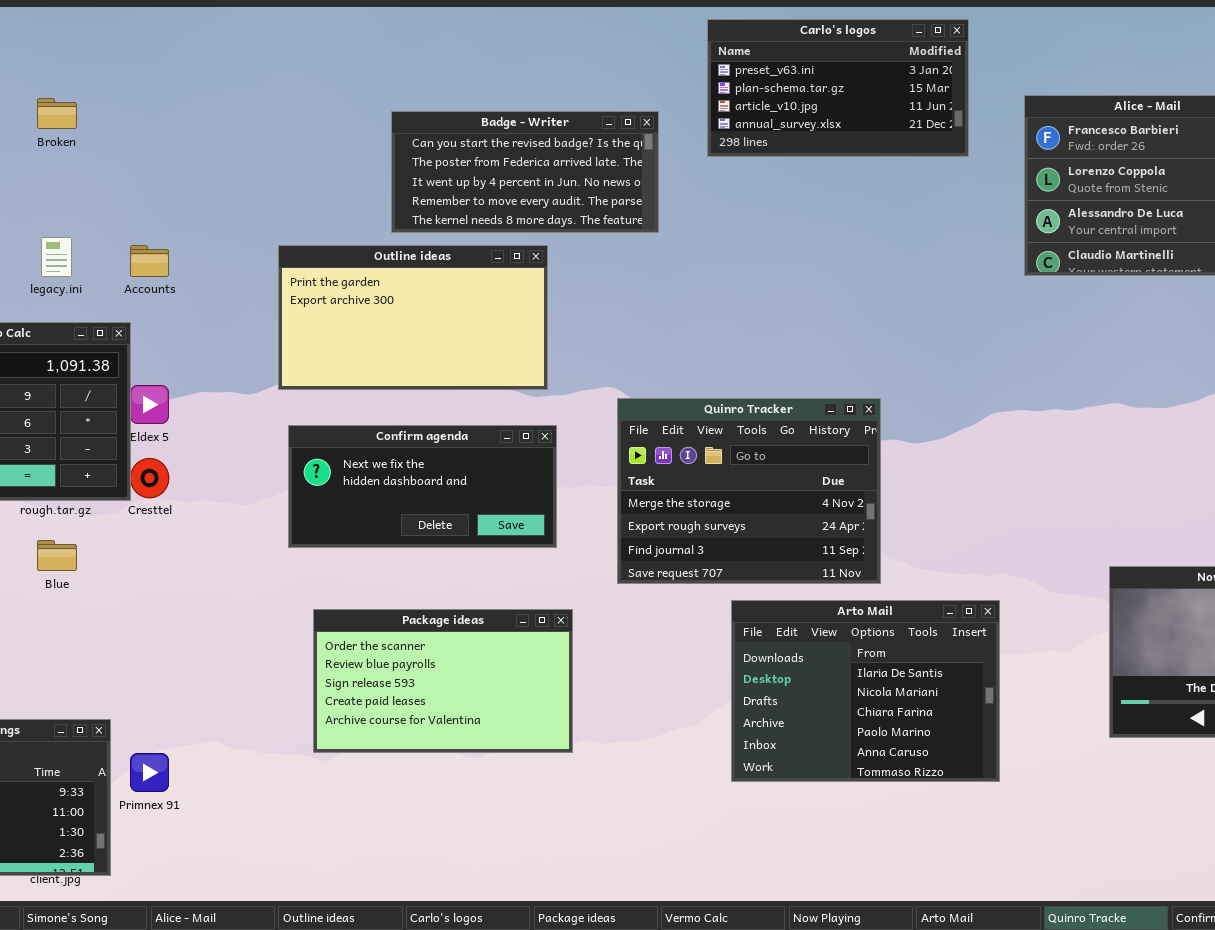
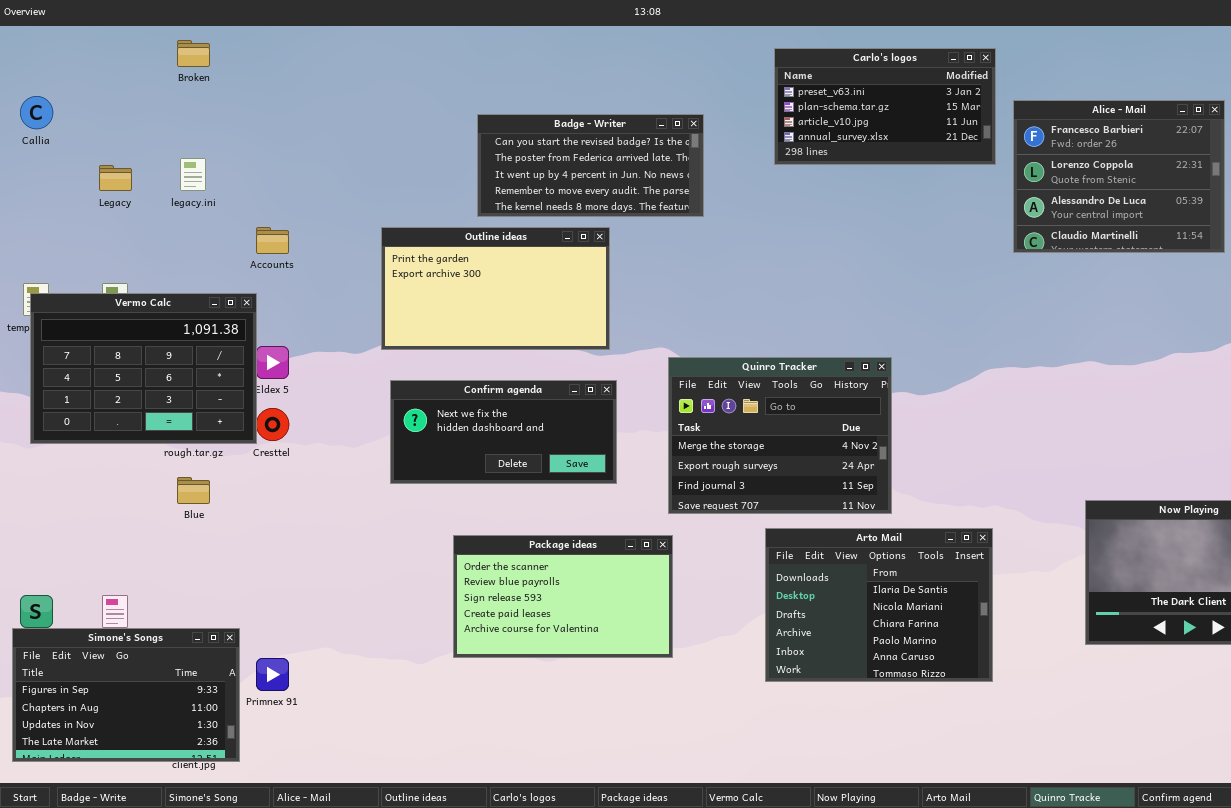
Carlo's logos: [707,19,969,157] -> [774,48,996,165], moved
Broken: [37,98,77,129] -> [177,40,210,67], moved
legacy.ini: [41,237,72,277] -> [180,158,206,191], moved
Package ideas: [313,609,573,753] -> [453,535,673,658], moved

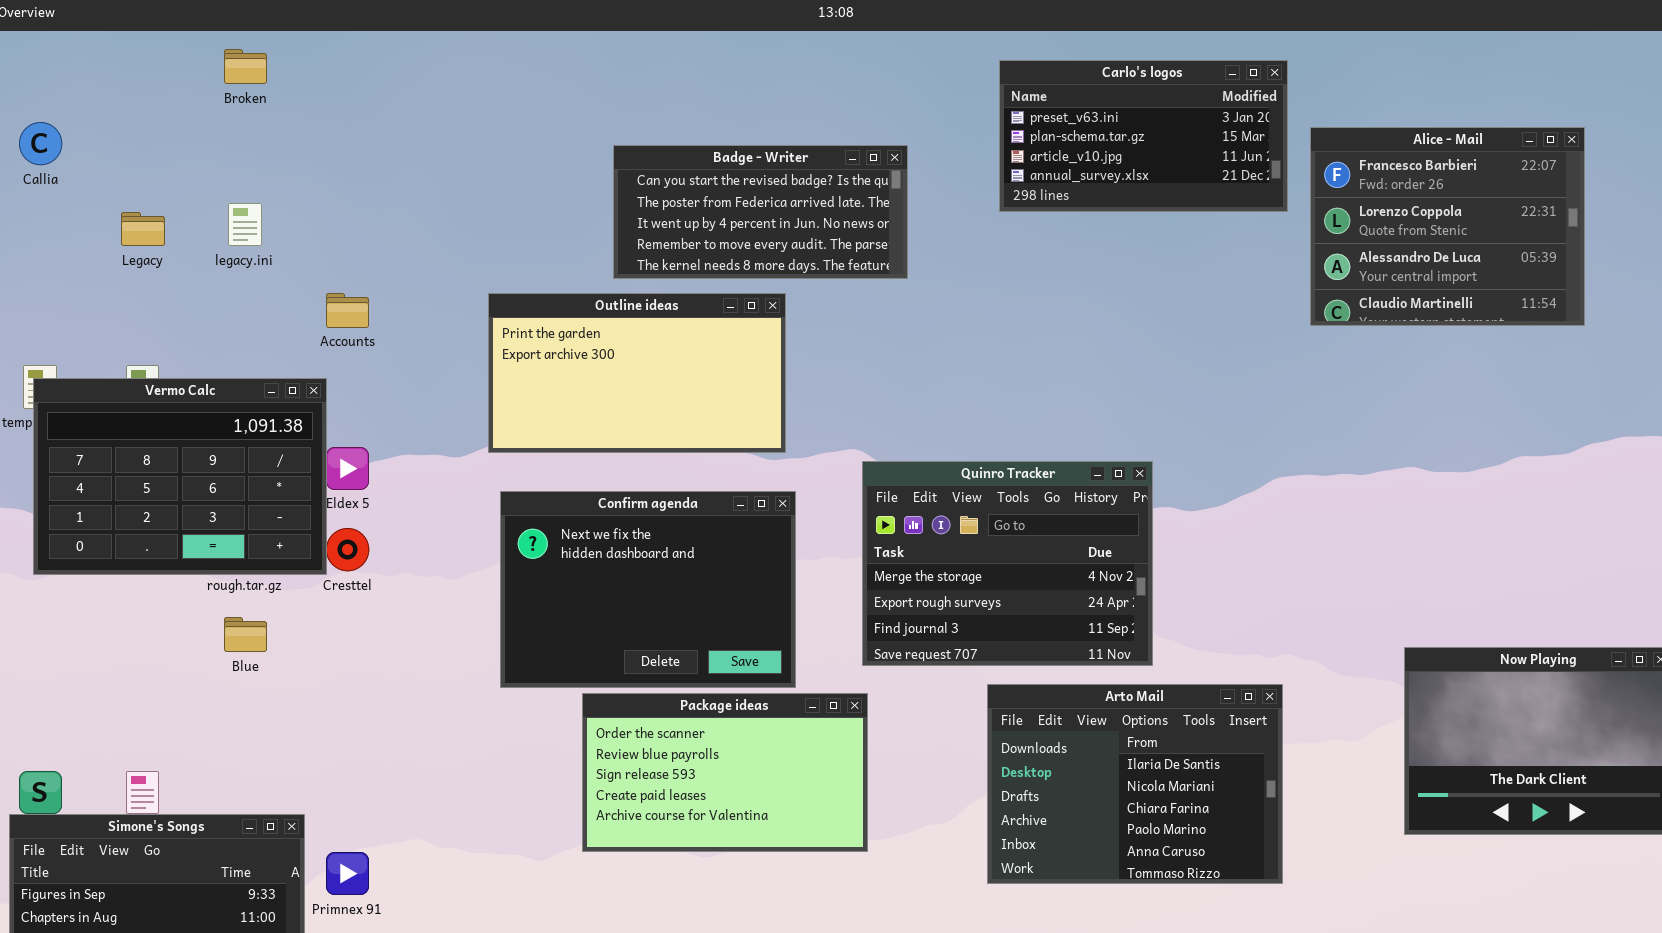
Confirm agenda: [390,380,617,484] -> [500,491,796,688], resized

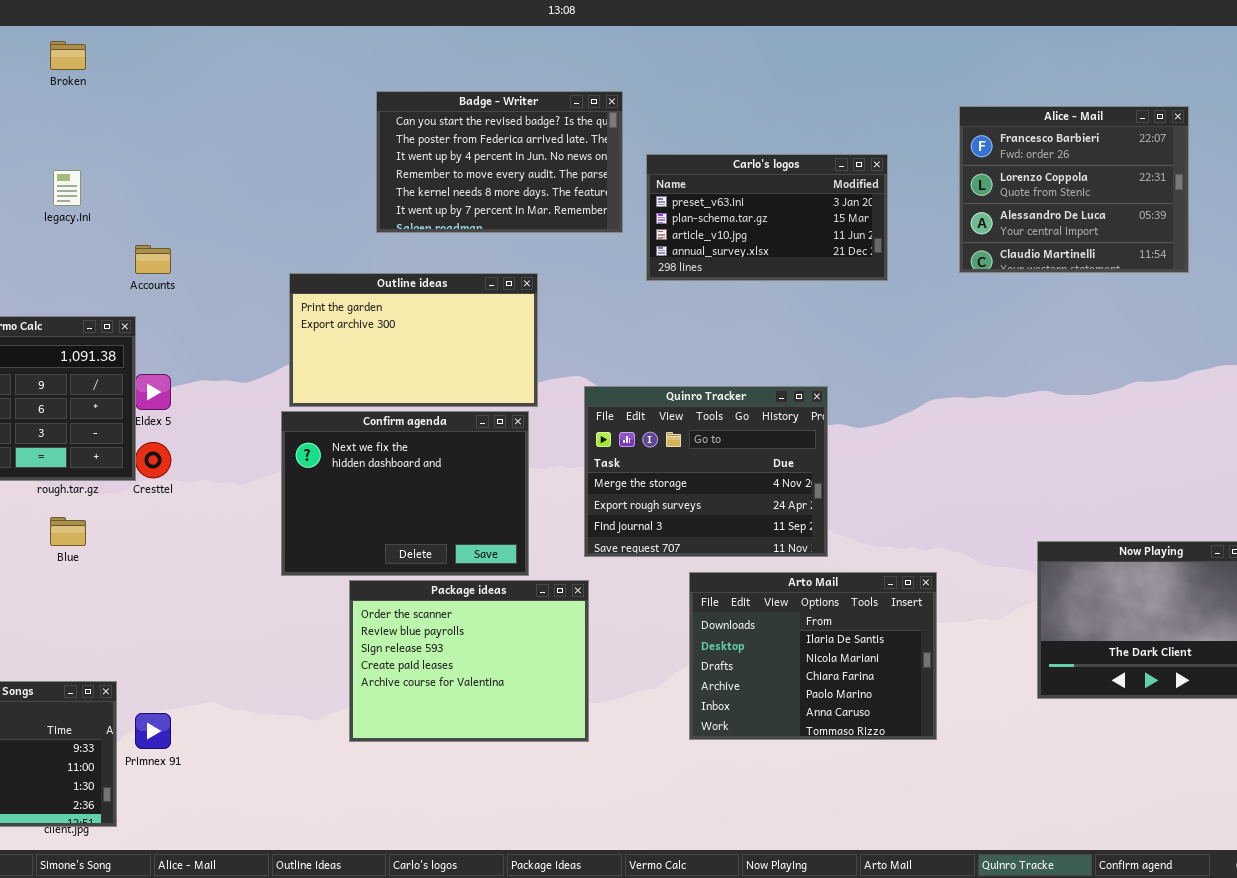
Carlo's logos: [999,60,1288,212] -> [646,154,888,281], moved
Badge - Writer: [613,145,908,279] -> [376,91,623,233], resized
Outline ideas: [488,293,786,453] -> [289,273,538,407], moved
Package ideas: [582,693,868,852] -> [349,580,589,742], resized

